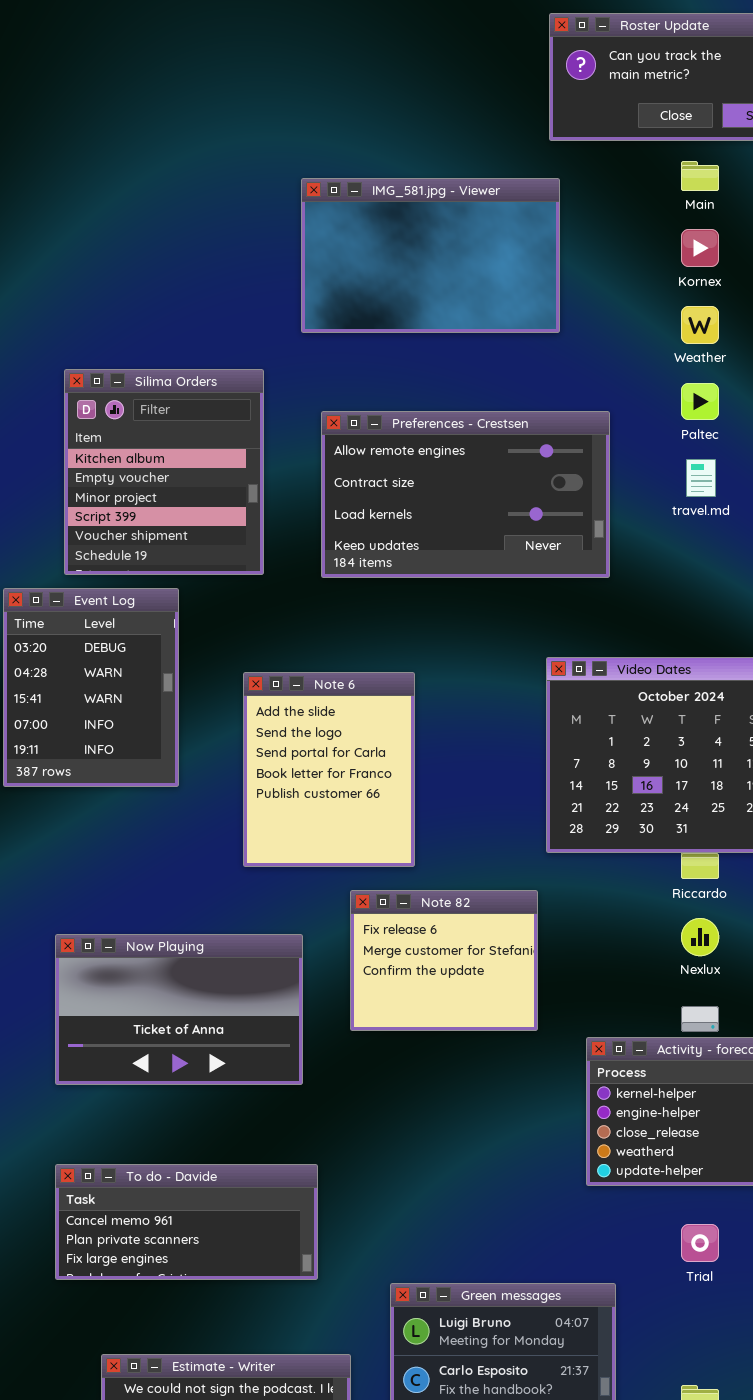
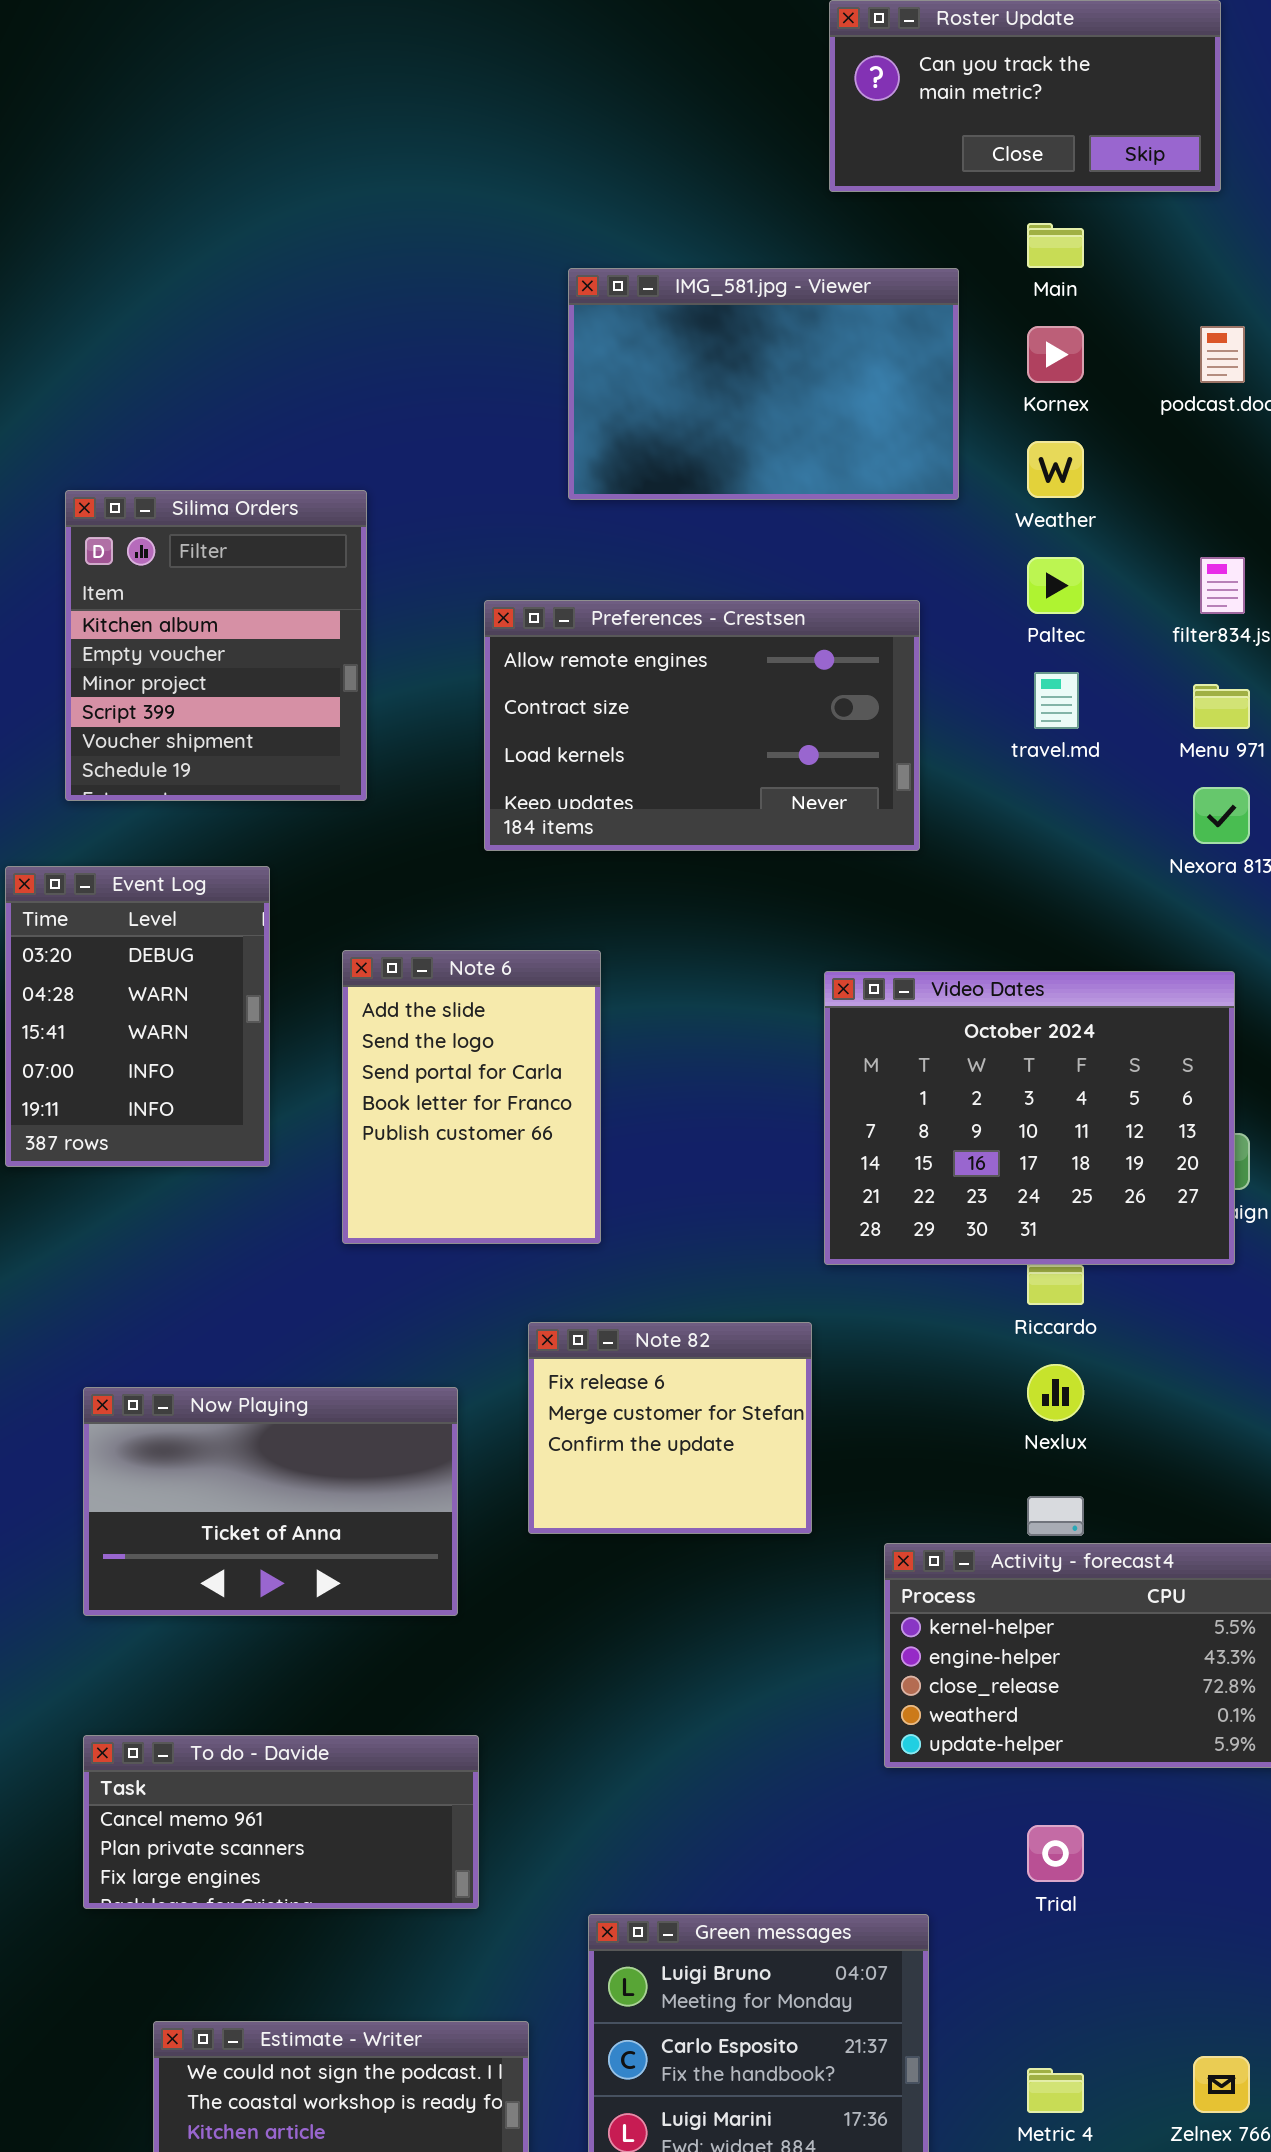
IMG_581.jpg - Viewer: [301,178,560,333] -> [568,268,959,500], moved
Silima Orders: [64,369,264,575] -> [65,490,367,801], moved
Note 6: [243,672,415,867] -> [342,950,601,1244], moved

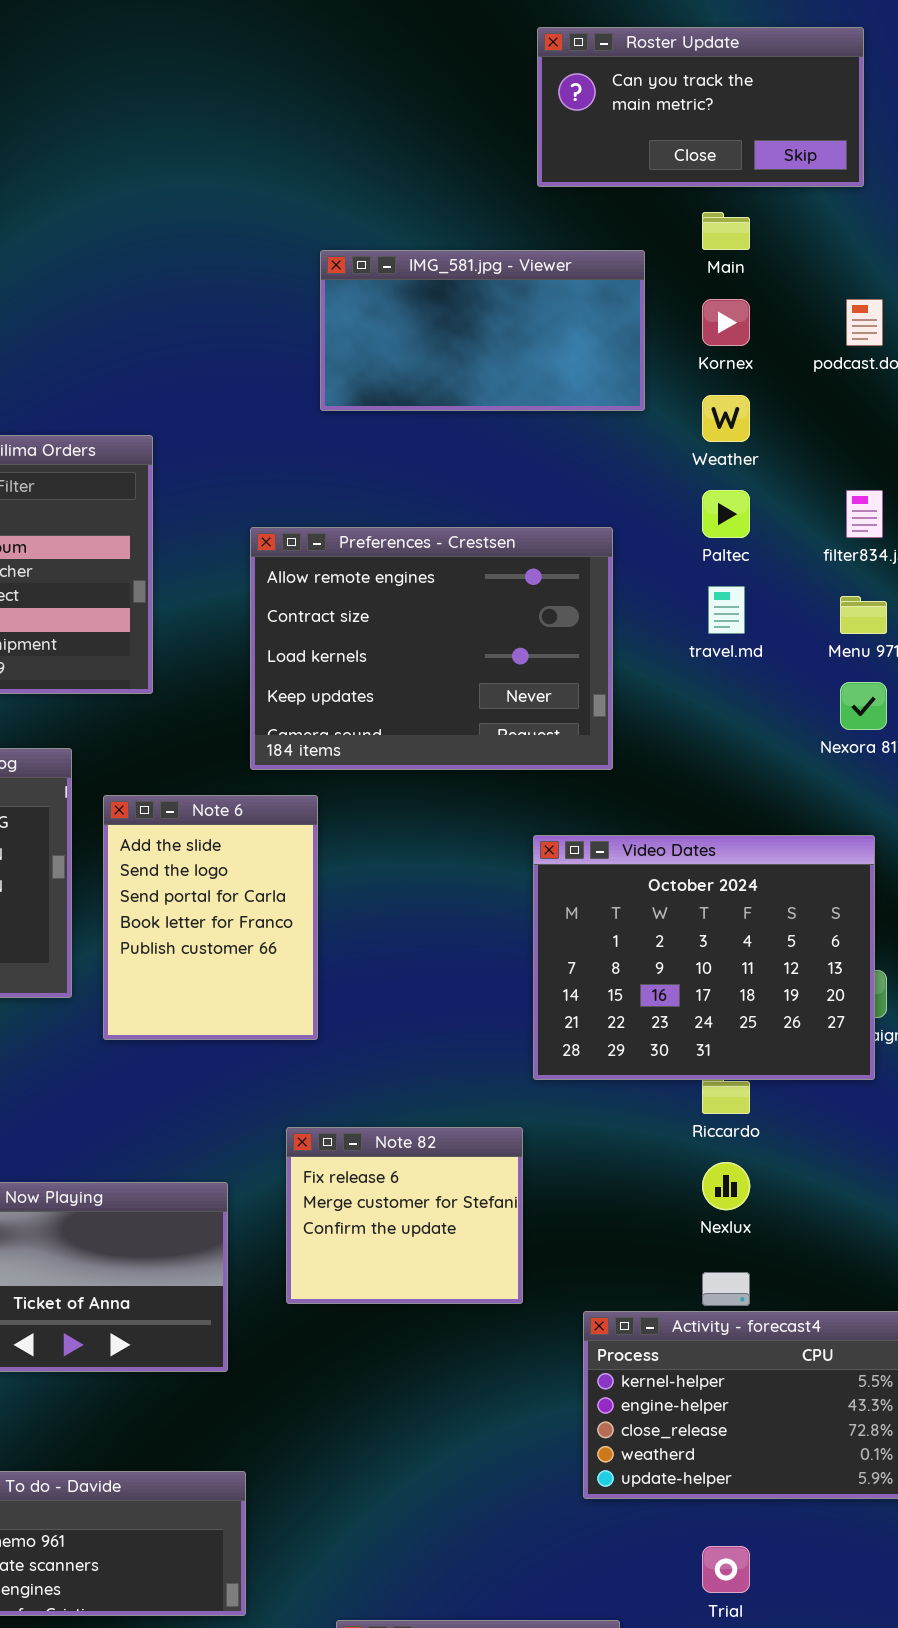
IMG_581.jpg - Viewer: [568,268,959,500] -> [320,250,645,411], resized
Preferences - Crestsen: [484,600,920,851] -> [250,527,613,770], resized
Note 6: [342,950,601,1244] -> [103,795,318,1040], moved

